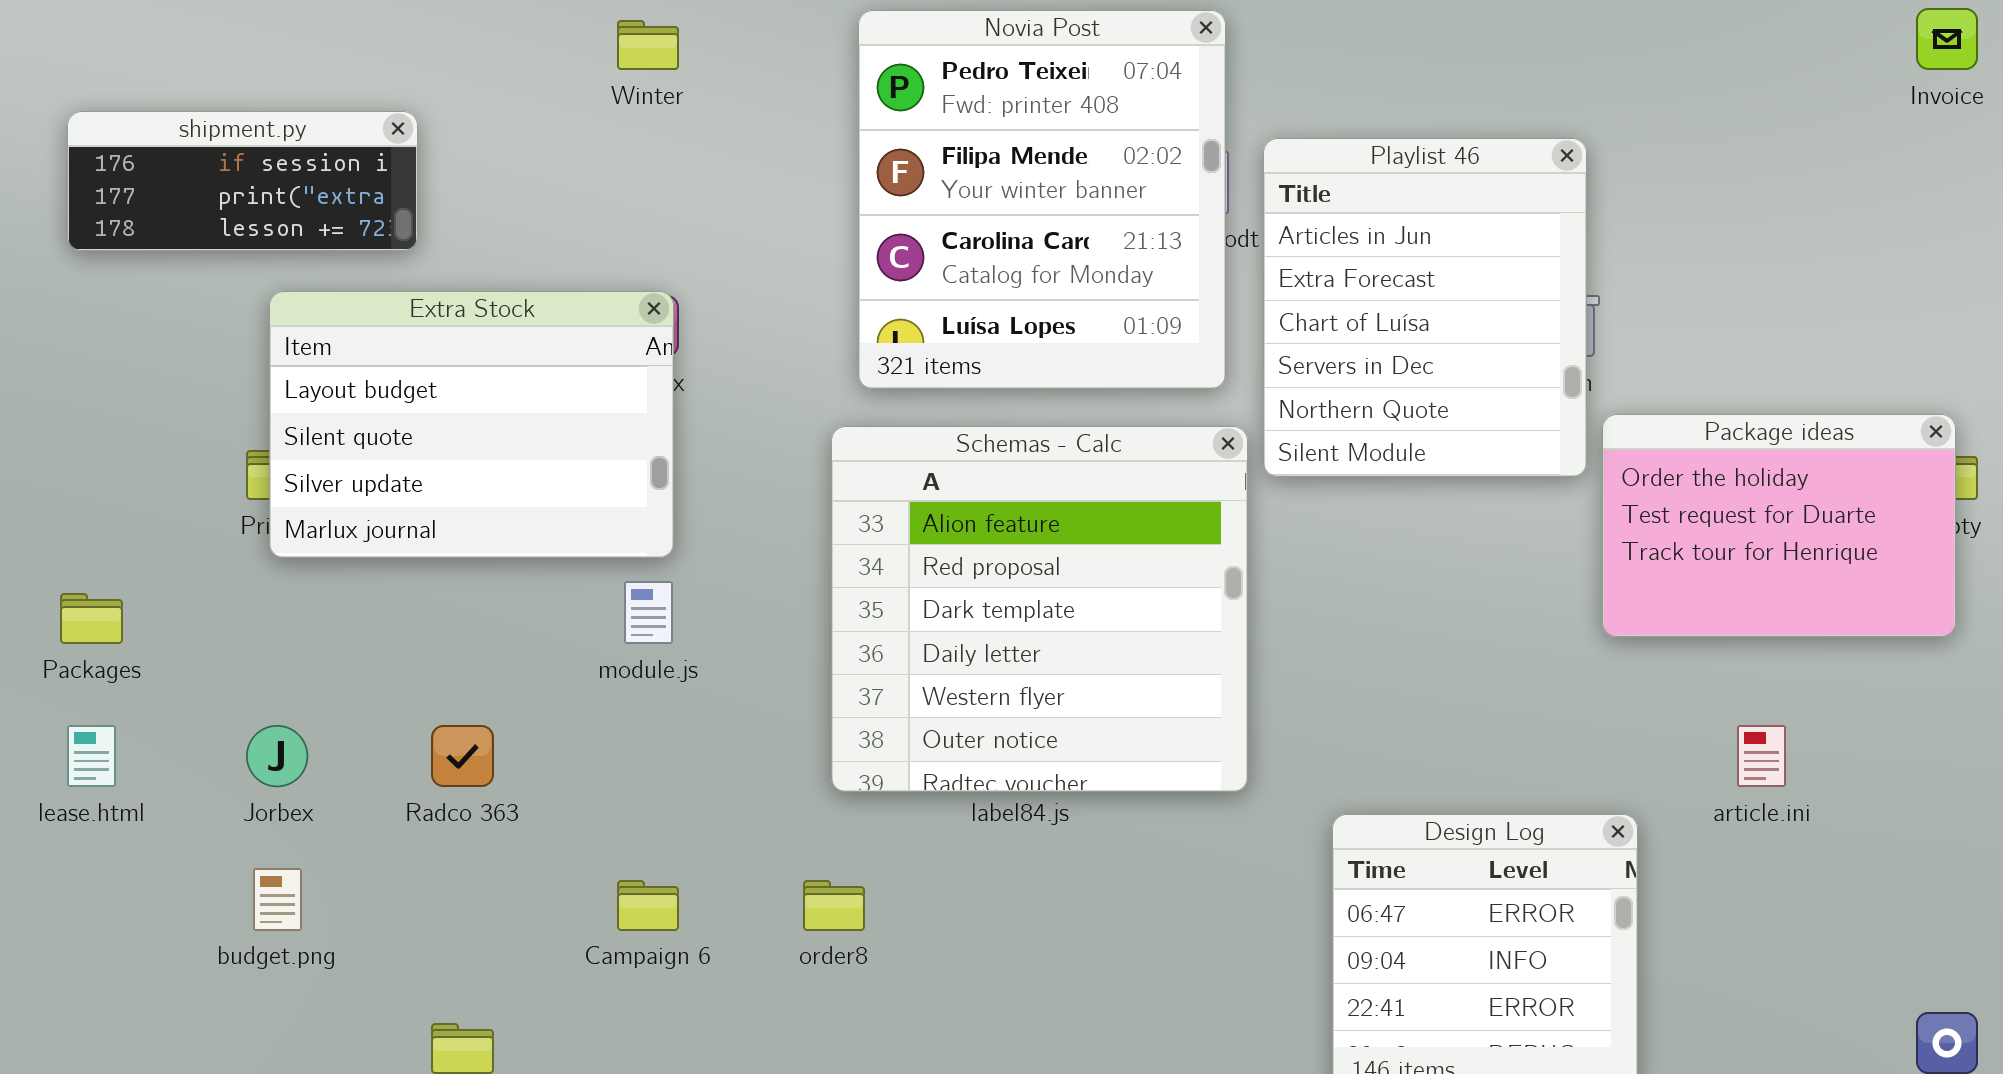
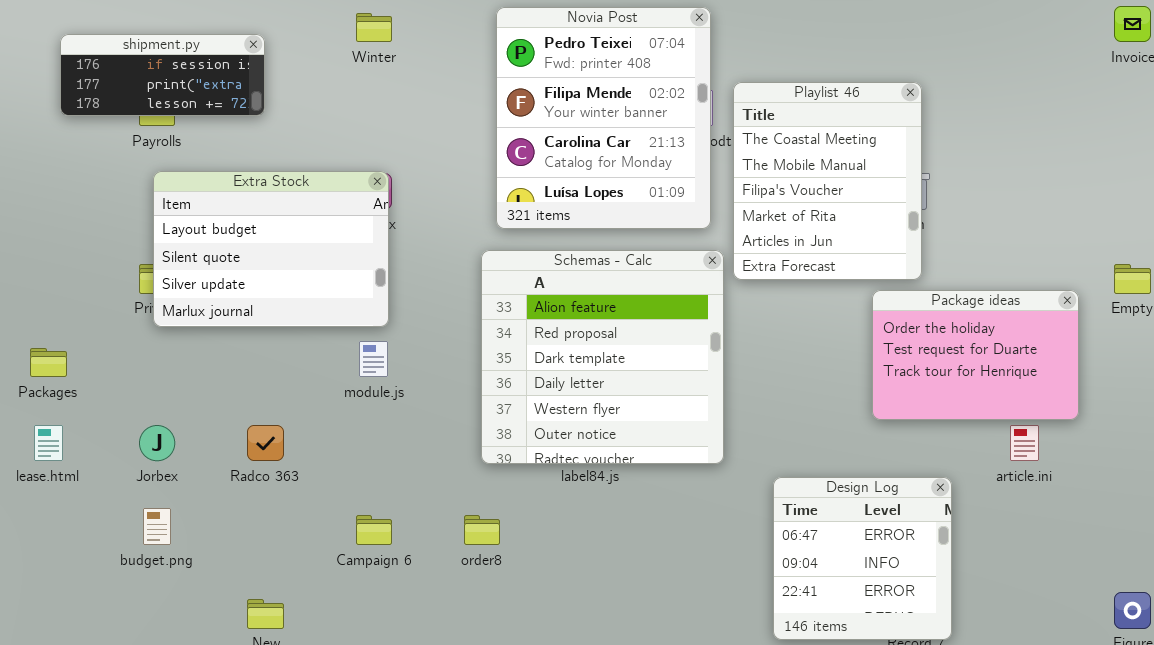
shipment.py: [67,111,418,251] -> [60,34,265,116], moved
Playlist 46: [1263,138,1587,477] -> [733,82,922,280], scrolled up 4 rows
Package ideas: [1602,414,1956,637] -> [872,290,1079,420], moved

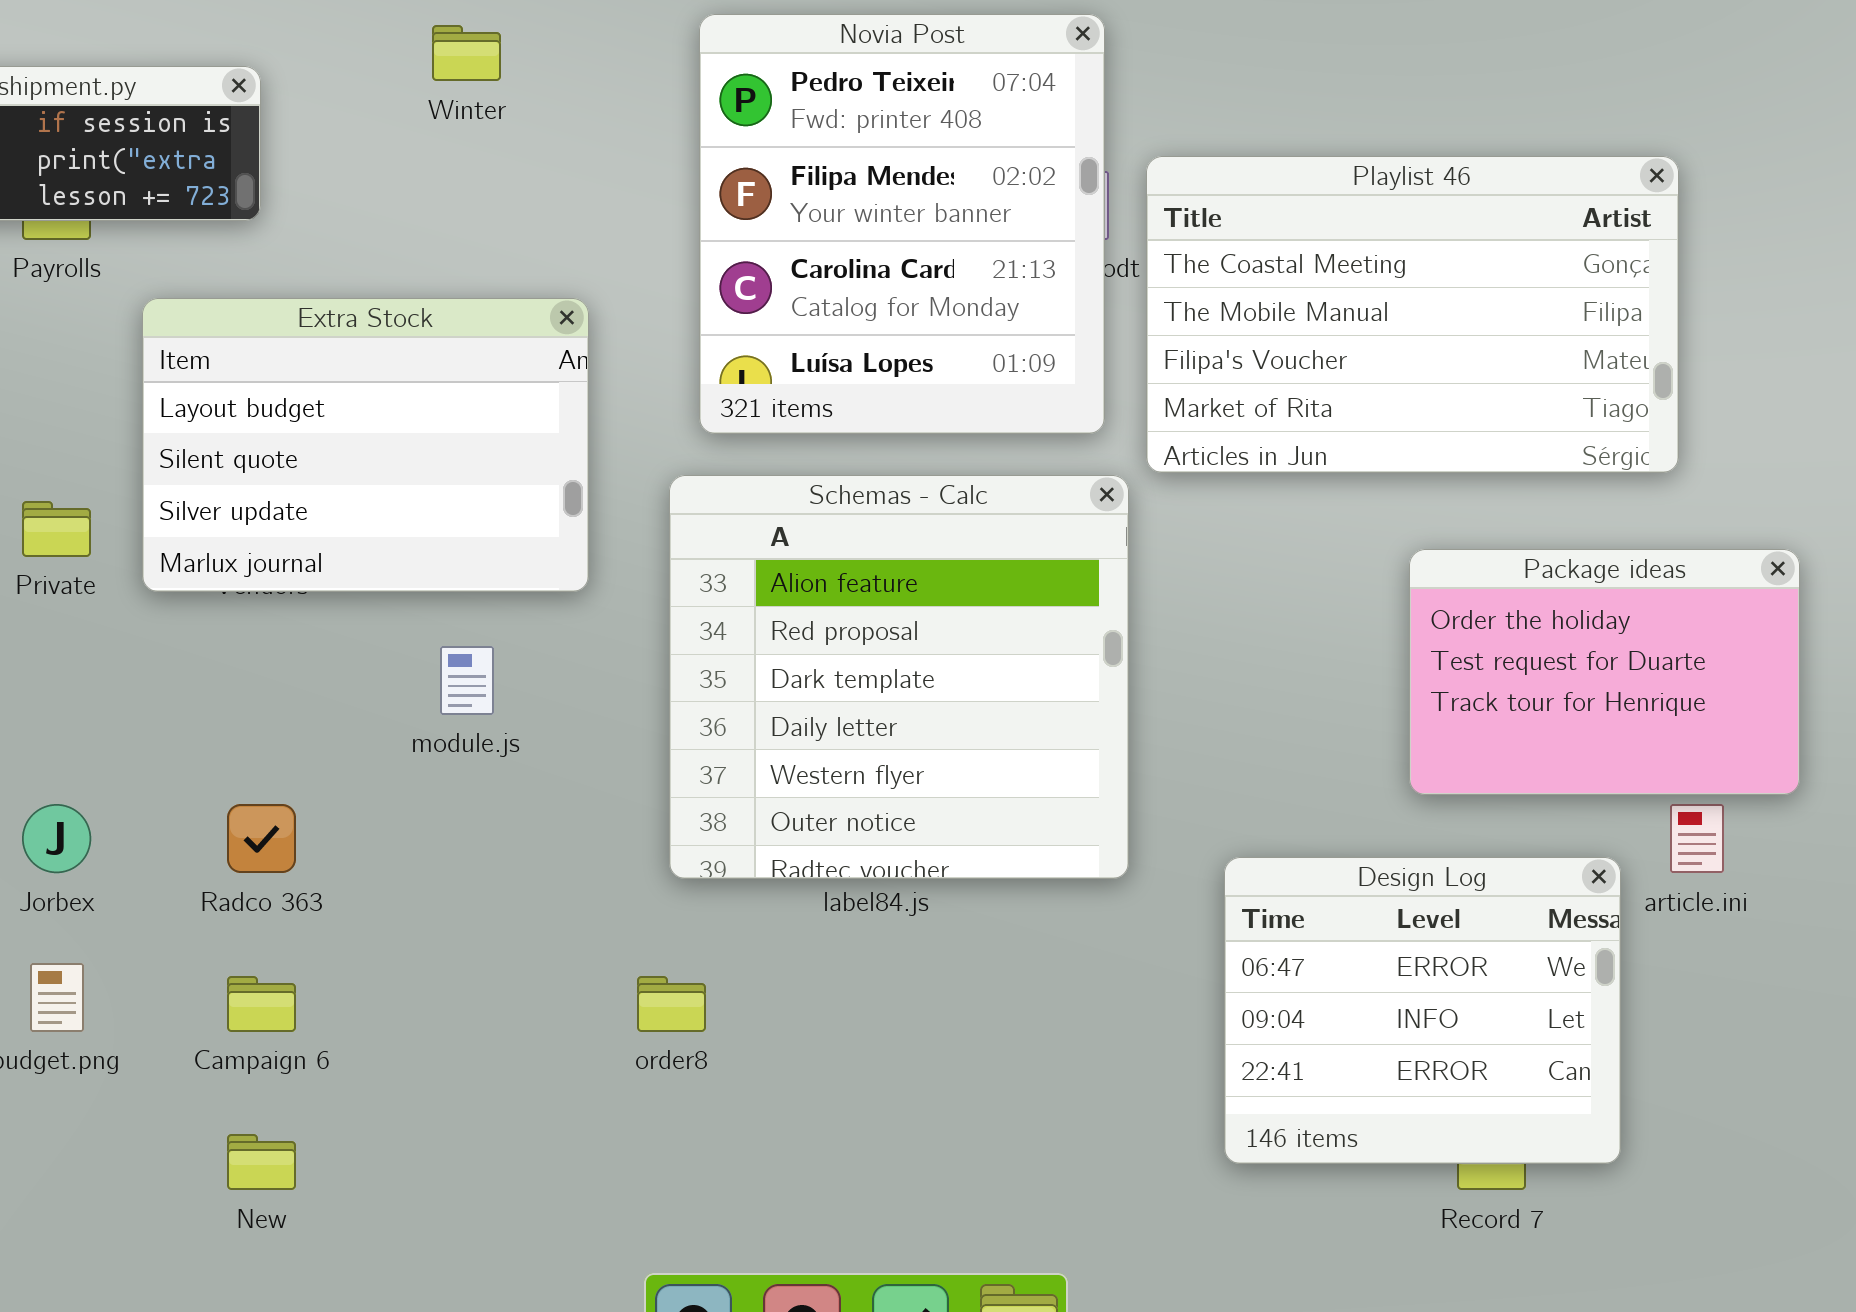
Playlist 46: [733,82,922,280] -> [1146,156,1679,473], resized
Extra Stock: [153,171,389,327] -> [142,298,589,592], moved
Design Log: [773,477,952,640] -> [1224,857,1621,1164], moved, resized
Campaign 6: [356,515,392,545] -> [227,976,296,1032], moved

